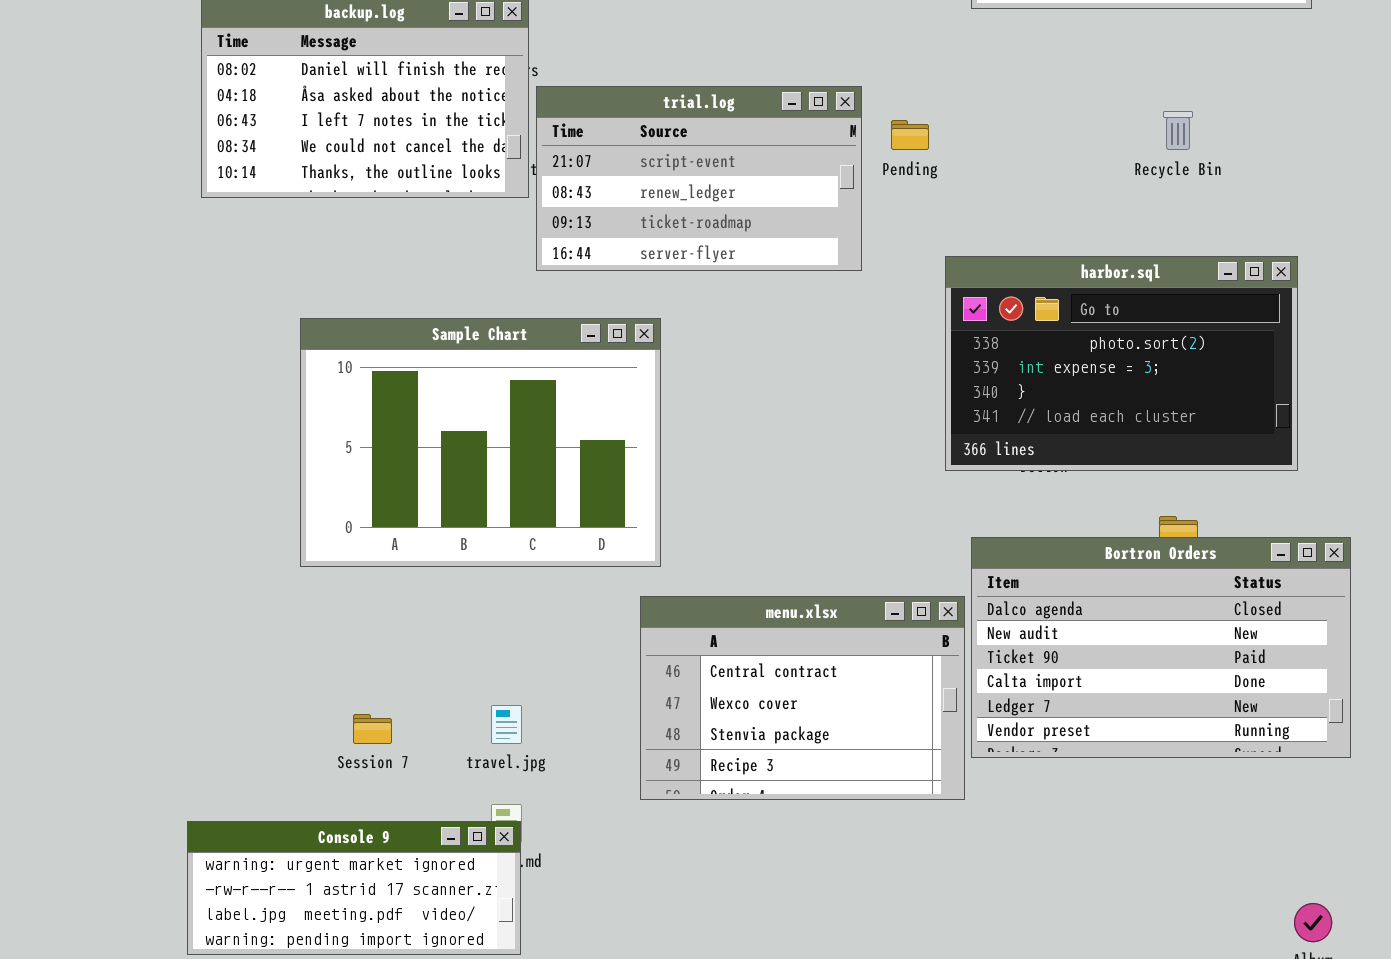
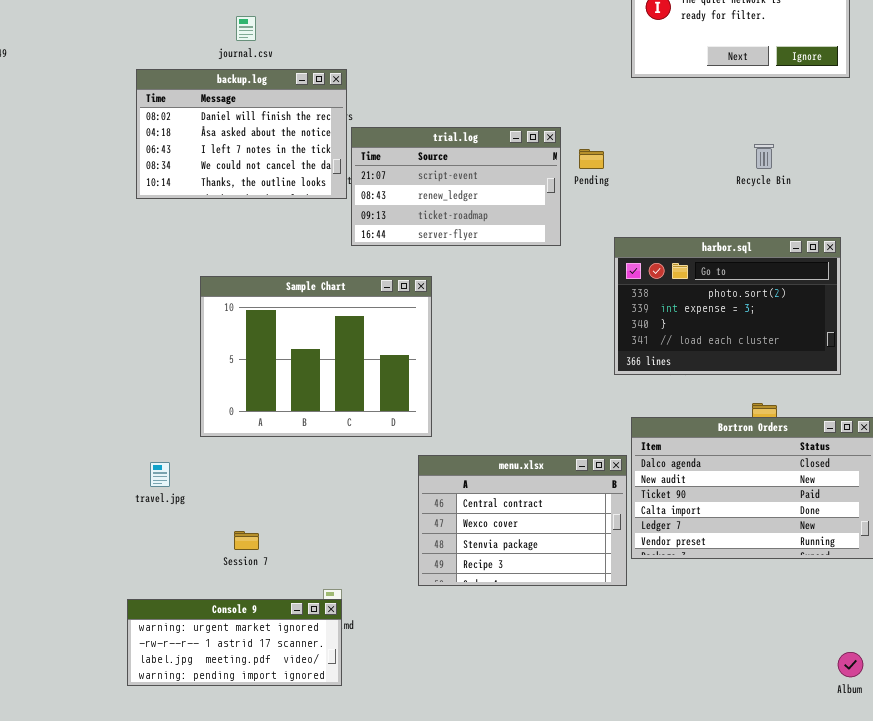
travel.jpg: [491,705,522,744] -> [150,462,170,487], moved

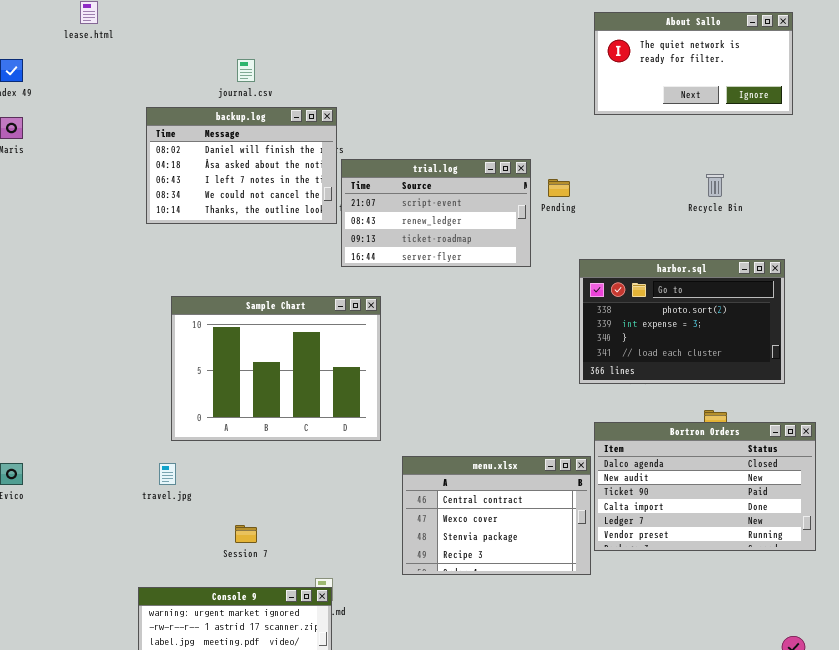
Sample Chart: [200,276,432,437] -> [171,296,381,441], moved

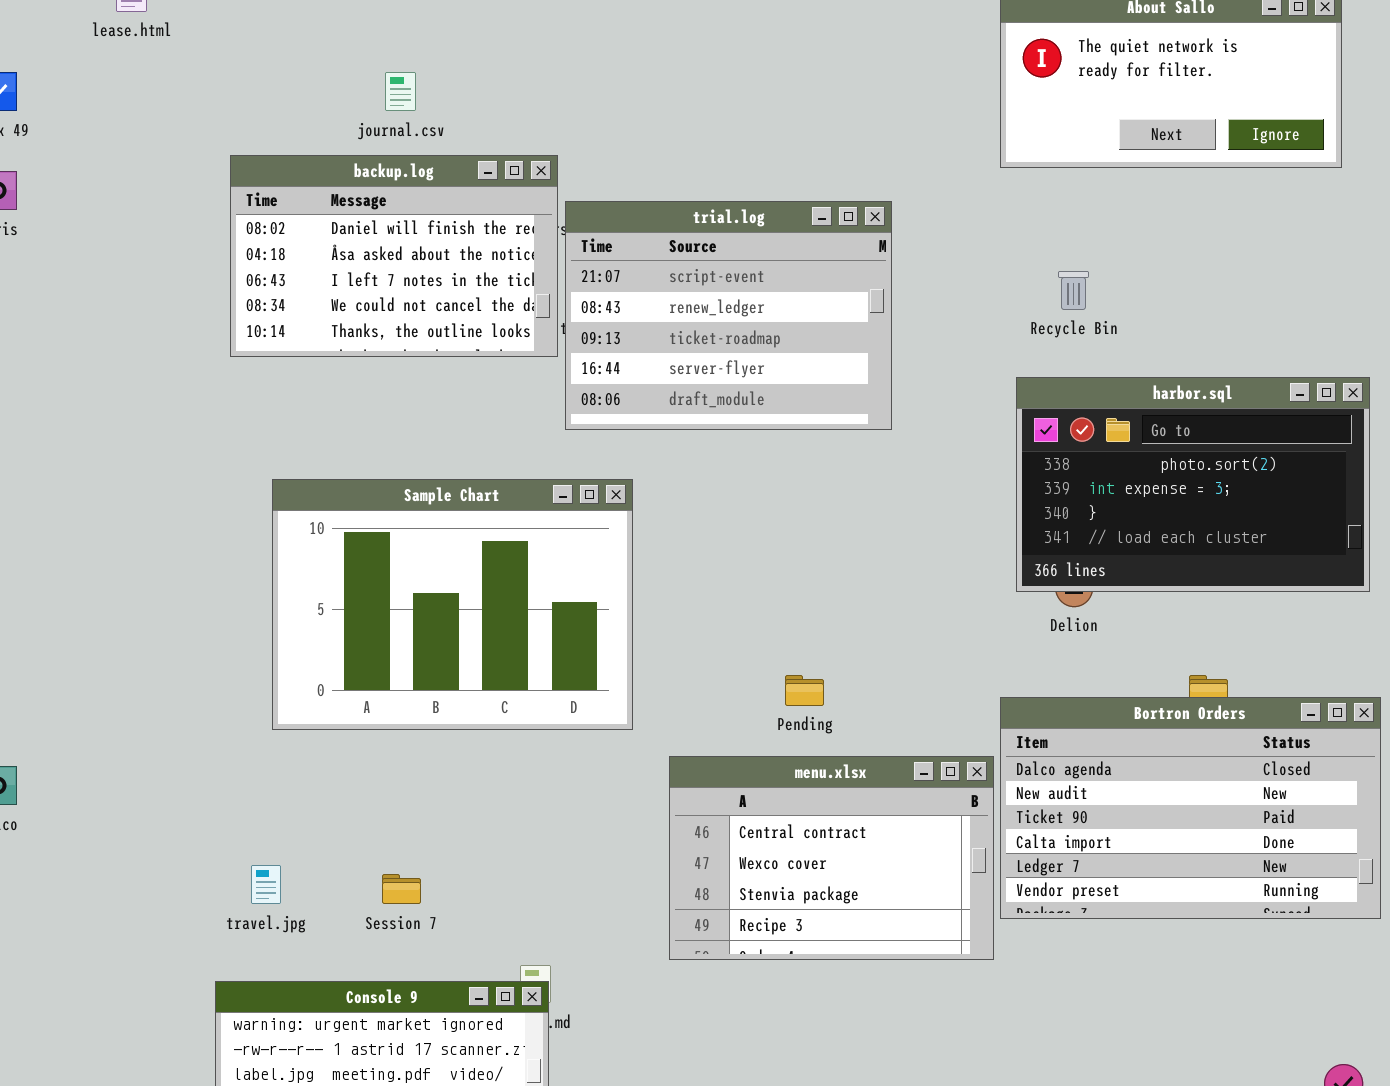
trial.log: [341,159,531,267] -> [565,201,892,430], resized
Recycle Bin: [706,174,724,197] -> [1058,271,1089,310], moved
Pending: [548,179,570,197] -> [785,675,824,706], moved
harbor.sql: [579,259,785,384] -> [1016,377,1370,592], moved
travel.jpg: [159,463,176,485] -> [251,865,281,904], moved

